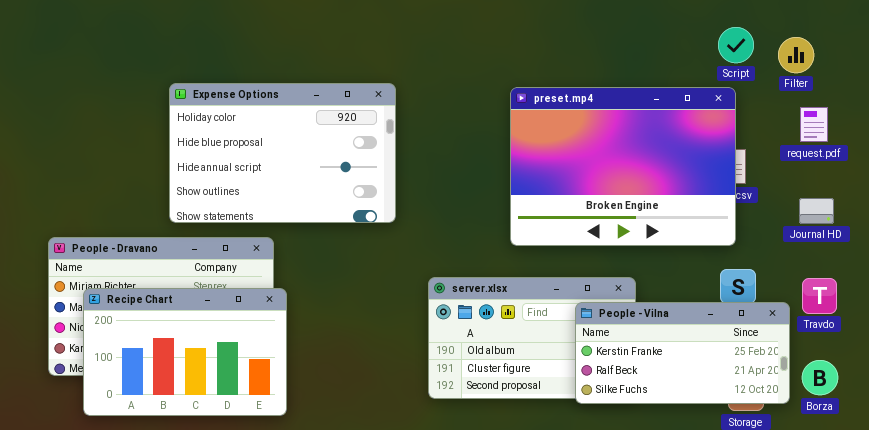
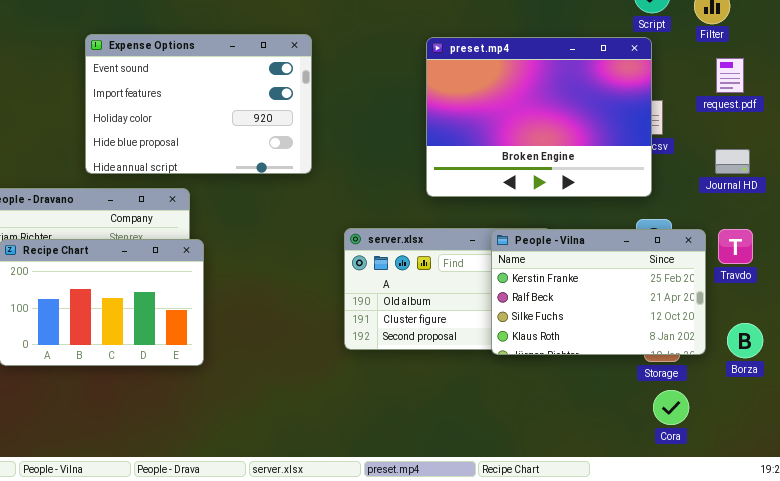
Expense Options: [169,83,396,223] -> [85,34,312,174], scrolled up 2 rows
People - Vilna: [575,302,790,404] -> [491,229,706,355], resized
Borza: [802,360,838,395] -> [727,323,763,358], moved

